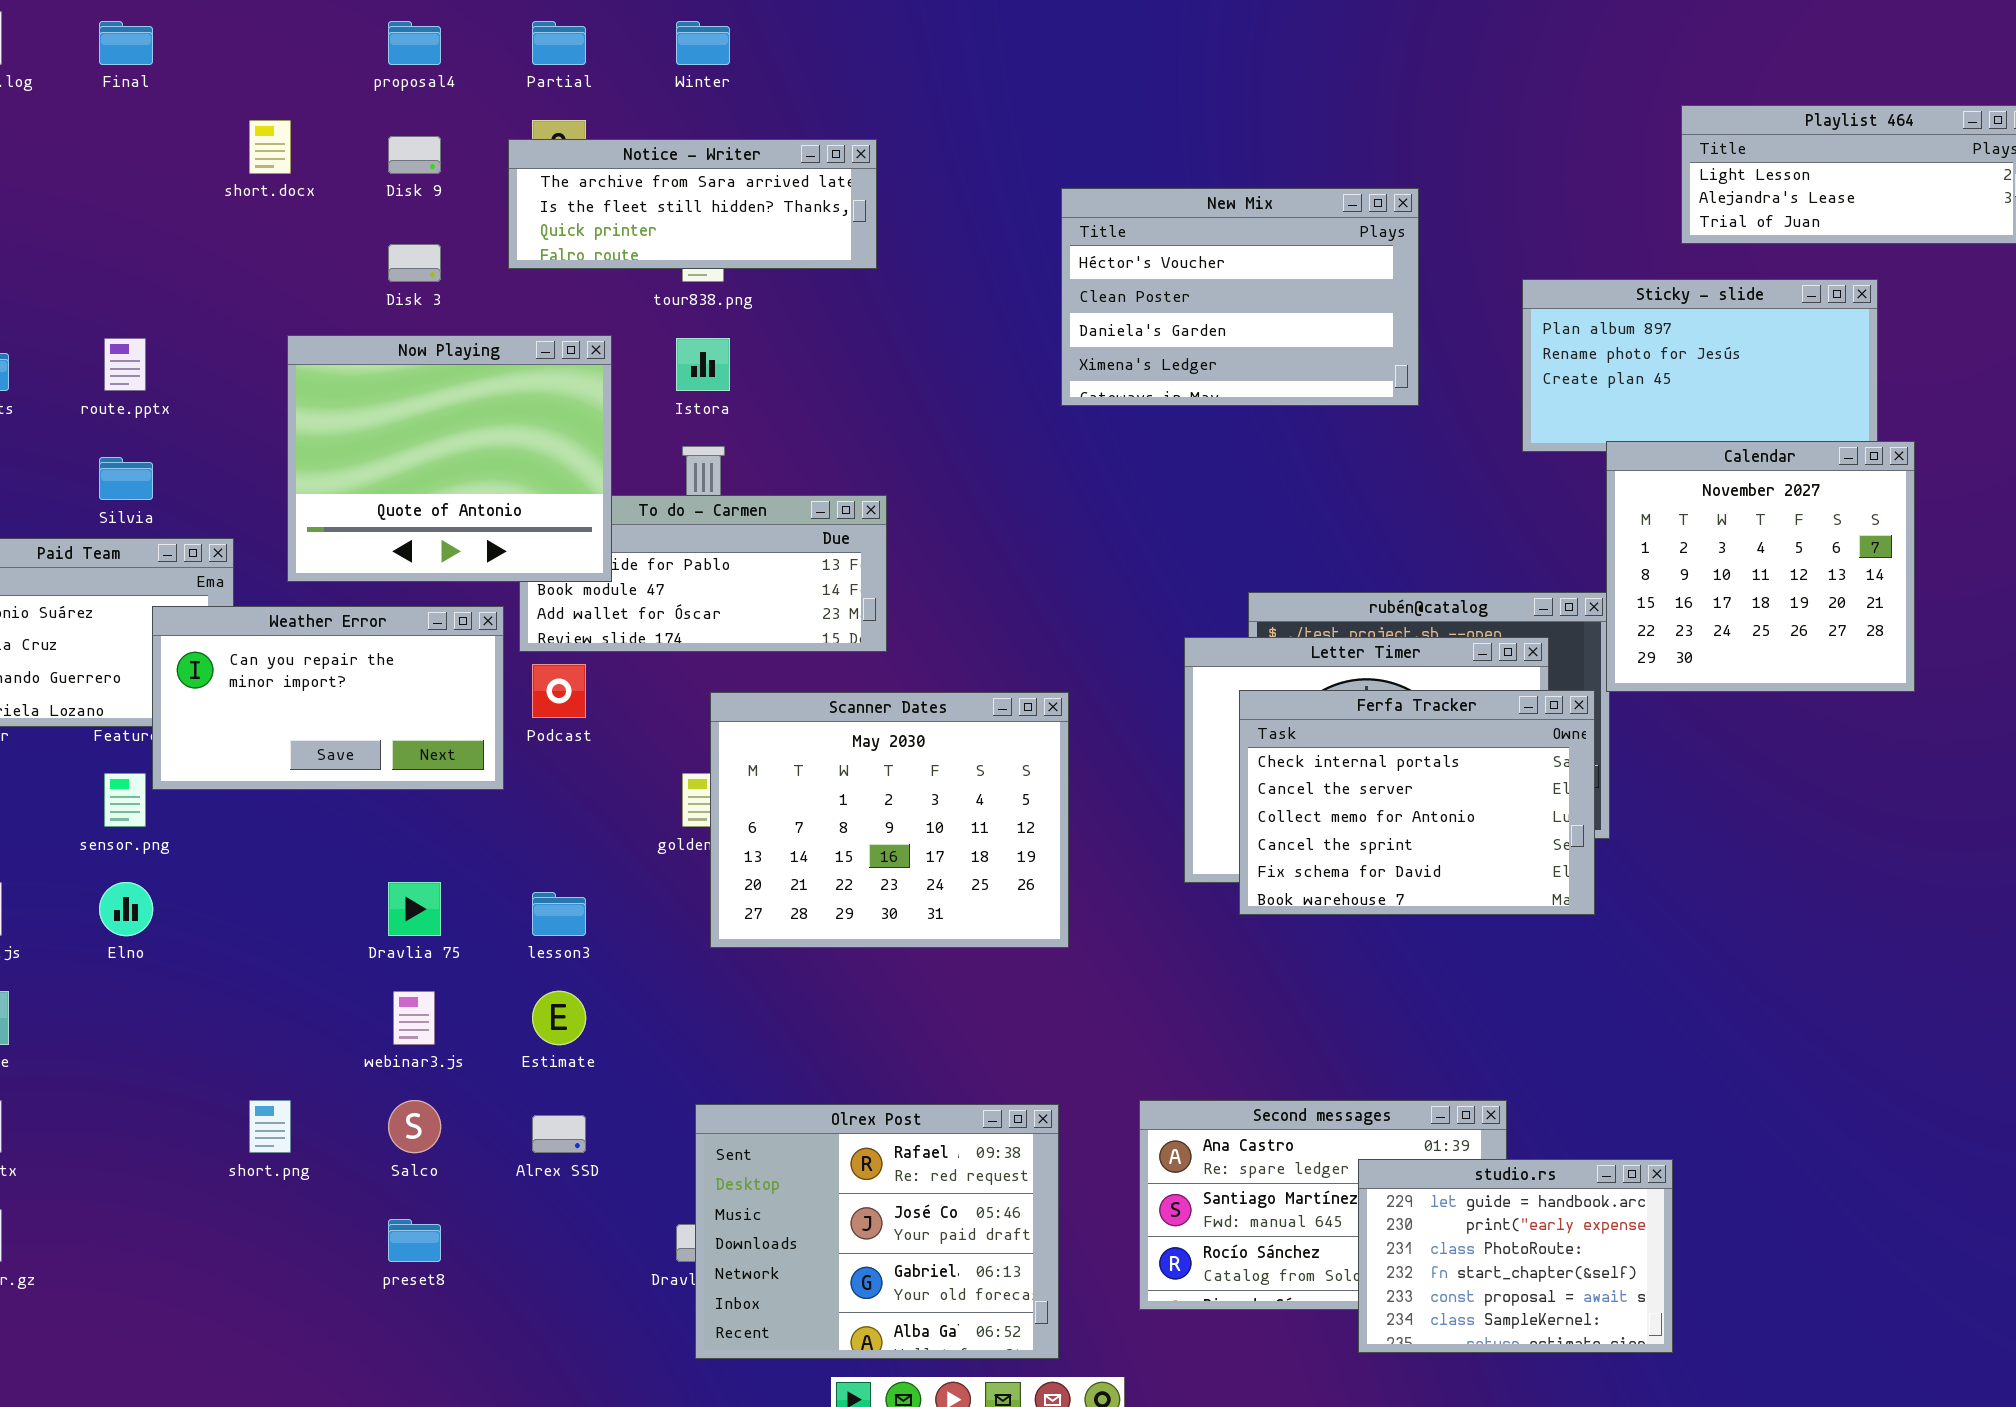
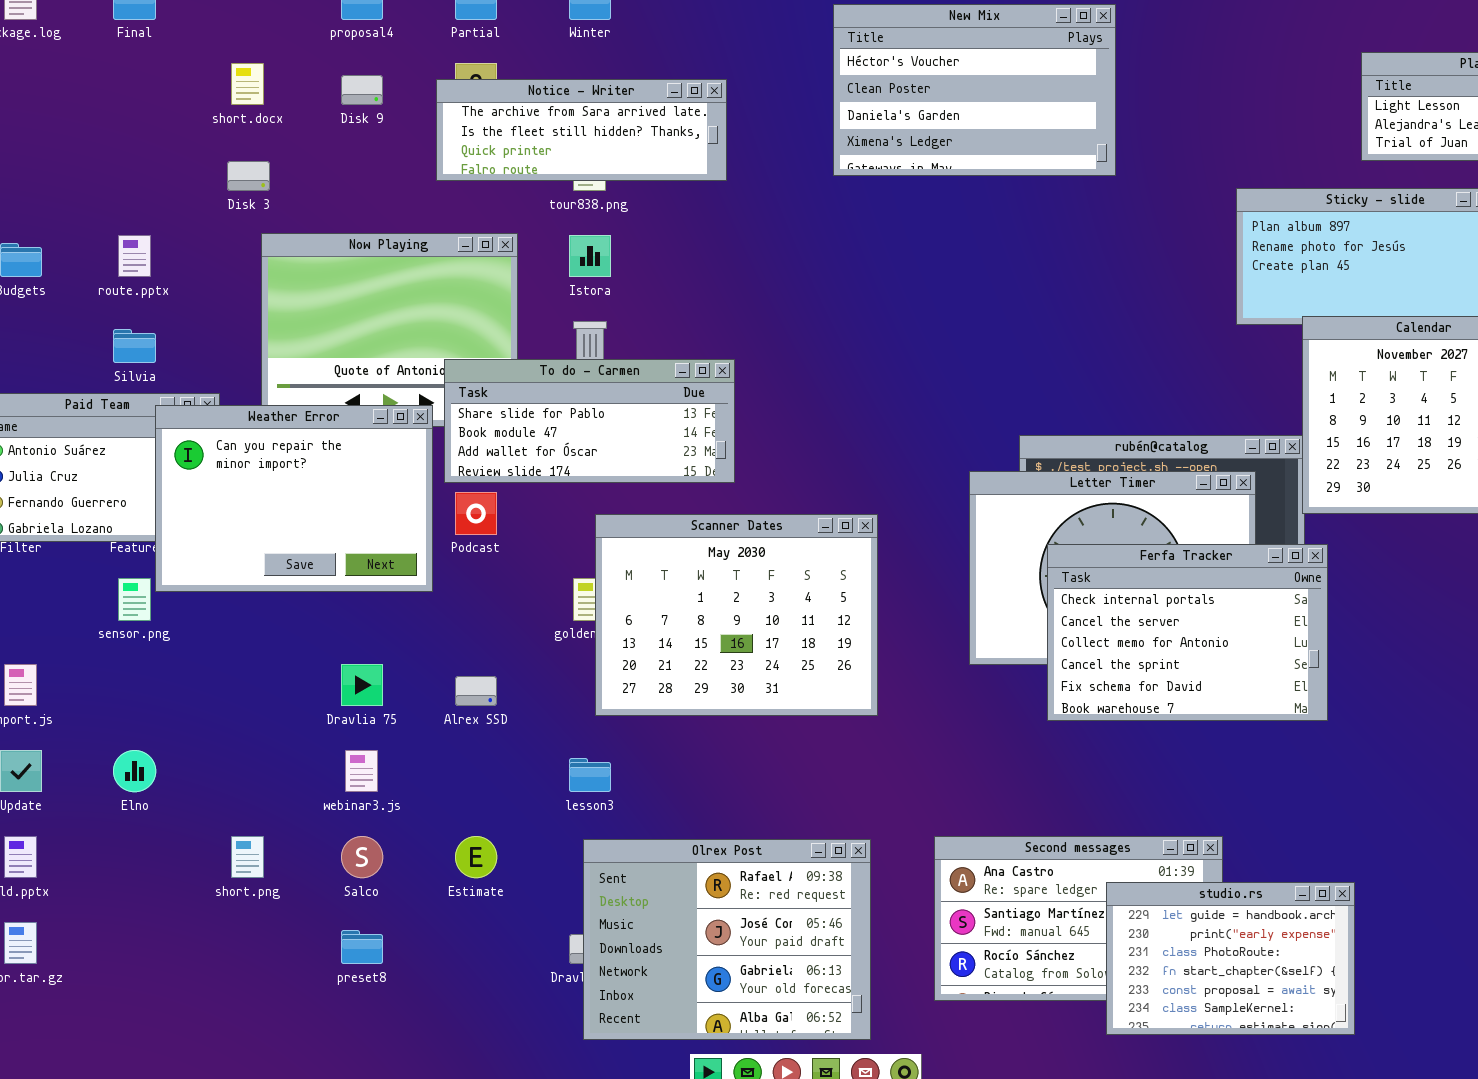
New Mix: [1061,188,1419,406] -> [833,4,1116,176], moved
Disk 3: [388,244,441,282] -> [227,161,270,191], moved
To do - Carmen: [519,495,887,652] -> [444,359,735,483], raised
Weather Error: [152,606,504,790] -> [155,405,433,592], resized
Ferfa Tracker: [1239,690,1595,915] -> [1047,544,1328,721], moved
Elno: [99,882,153,936] -> [113,750,156,792], moved
lesson3: [532,892,586,936] -> [569,758,611,792], moved
Estimate: [532,991,586,1045] -> [455,836,497,878], moved
Alrex SSD: [532,1115,586,1153] -> [455,676,497,706], moved

